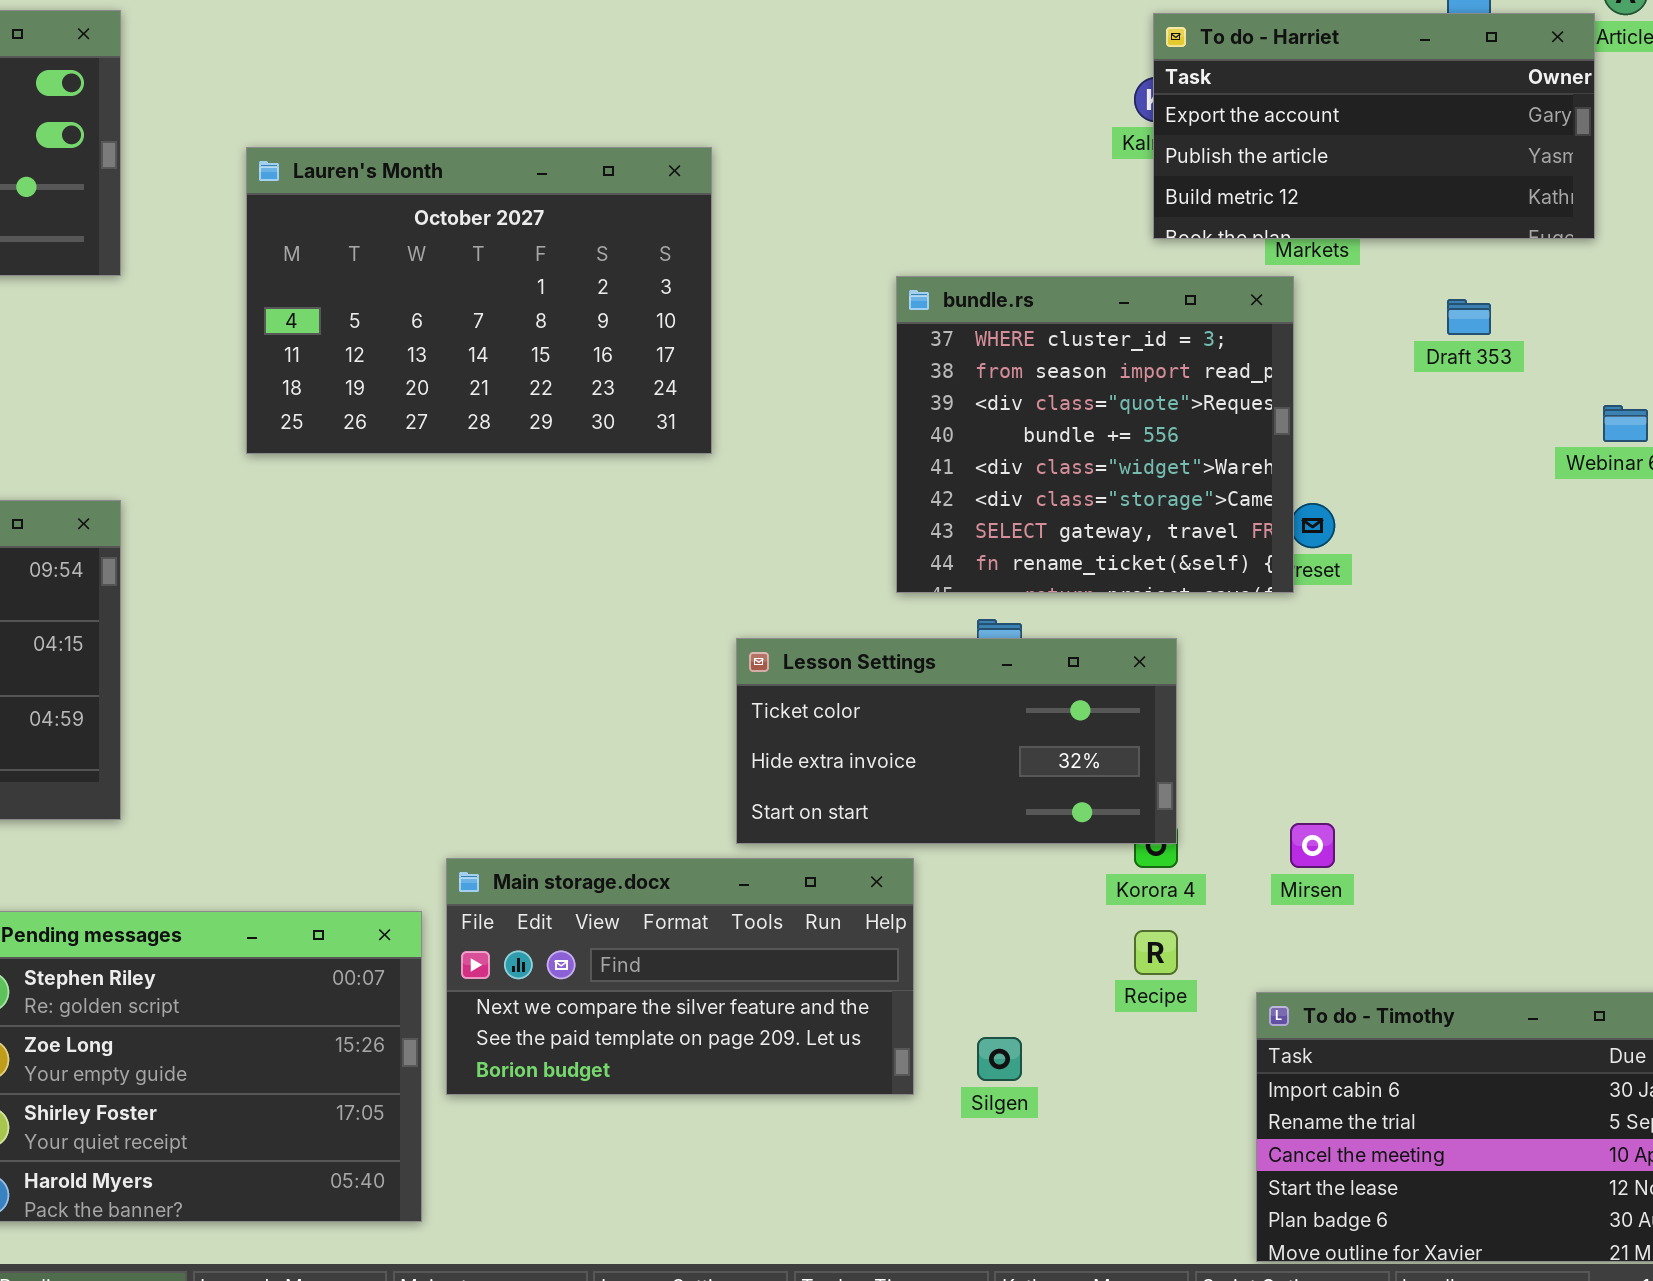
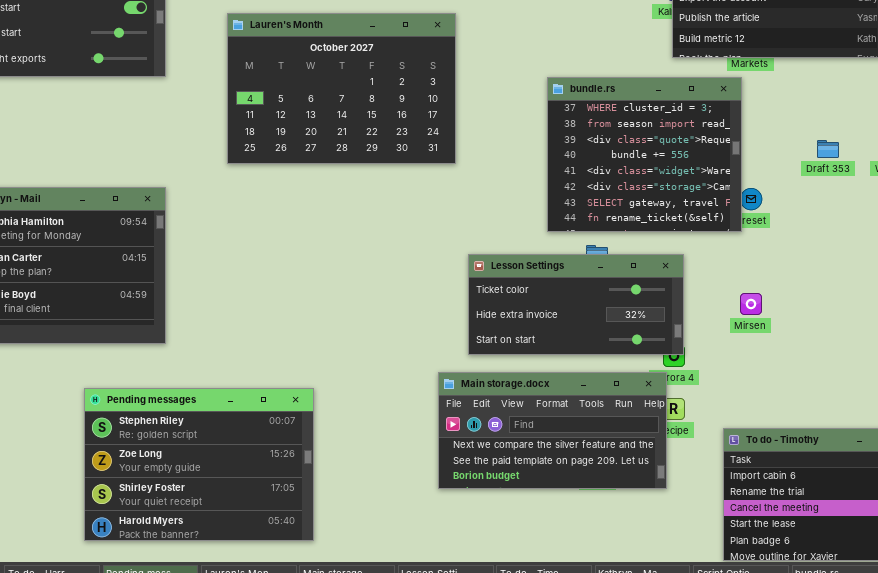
Draft 353: [1447,299,1491,335] -> [817,140,839,158], moved
Mirsen: [1290,823,1335,868] -> [740,293,762,315], moved
Main storage.docx: [446,858,914,1095] -> [438,372,667,489], moved

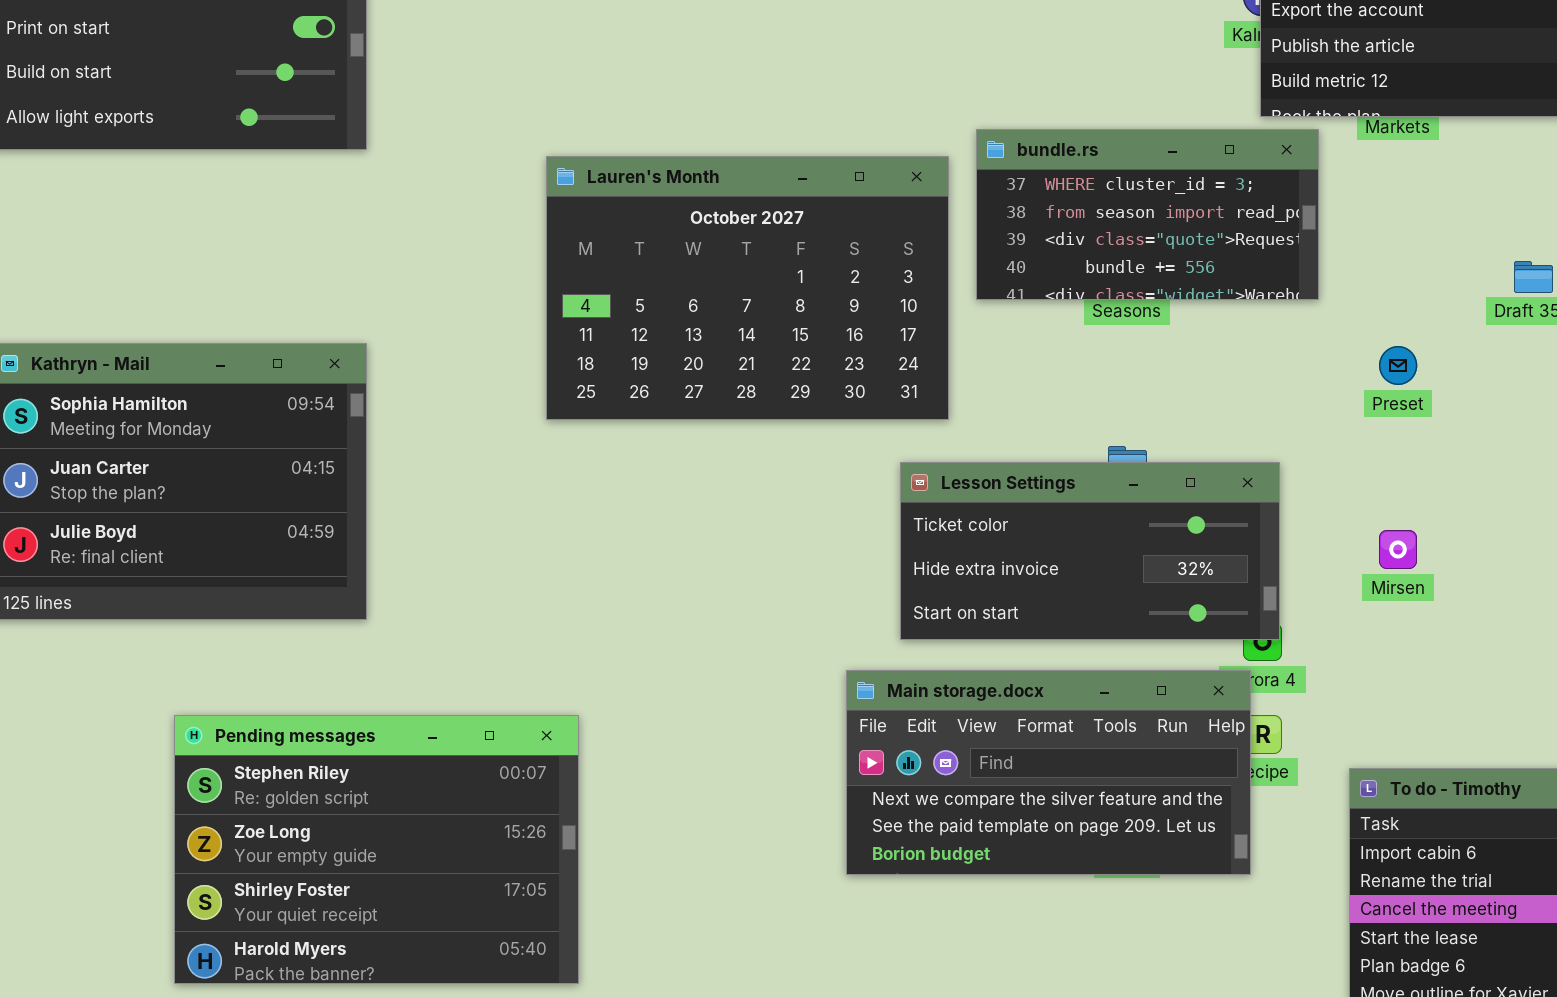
Lauren's Month: [227,13,456,164] -> [546,156,949,420], moved
bundle.rs: [547,77,742,232] -> [976,129,1319,300], moved, resized
Pending messages: [84,388,314,541] -> [174,715,579,984], moved

